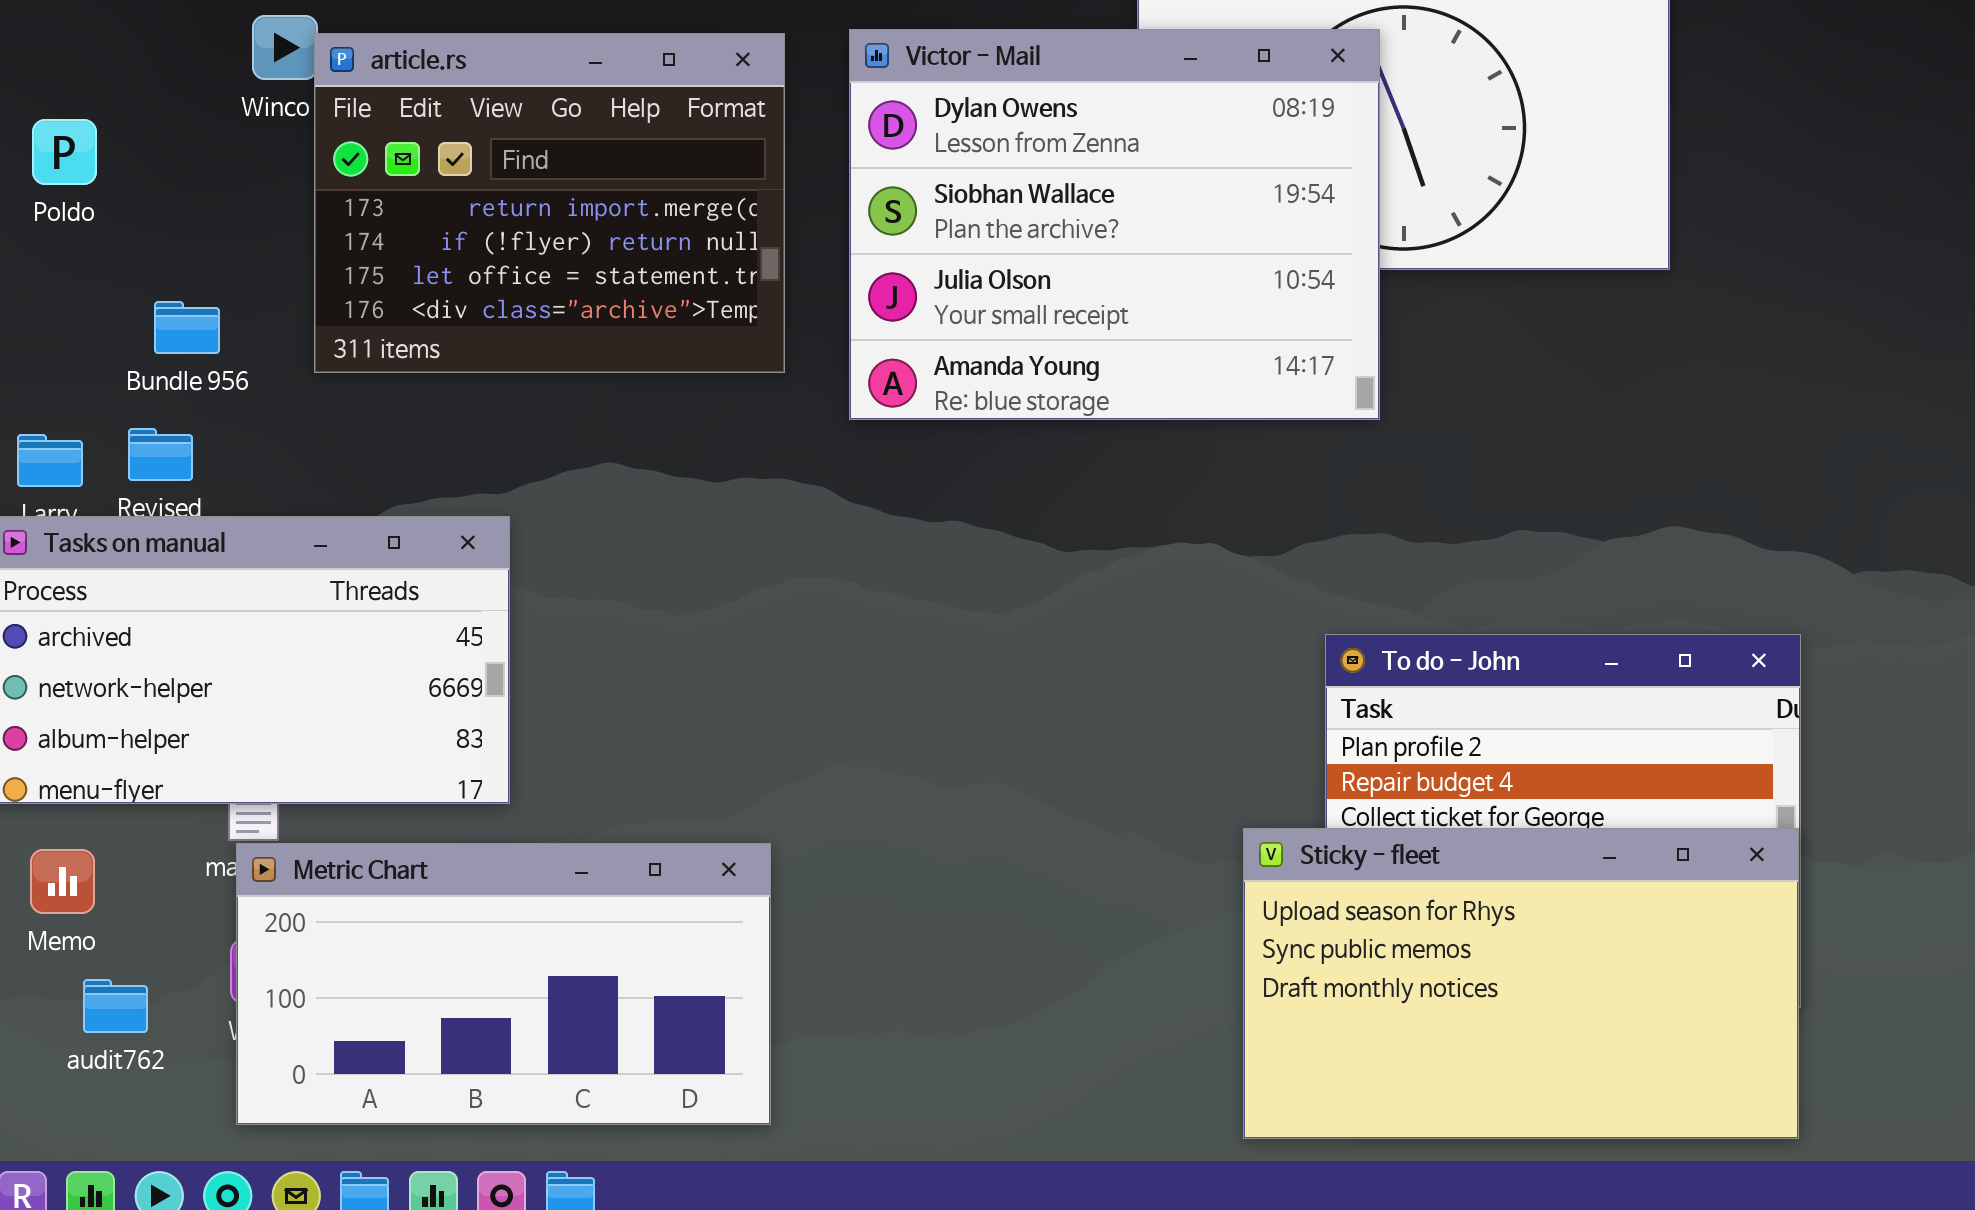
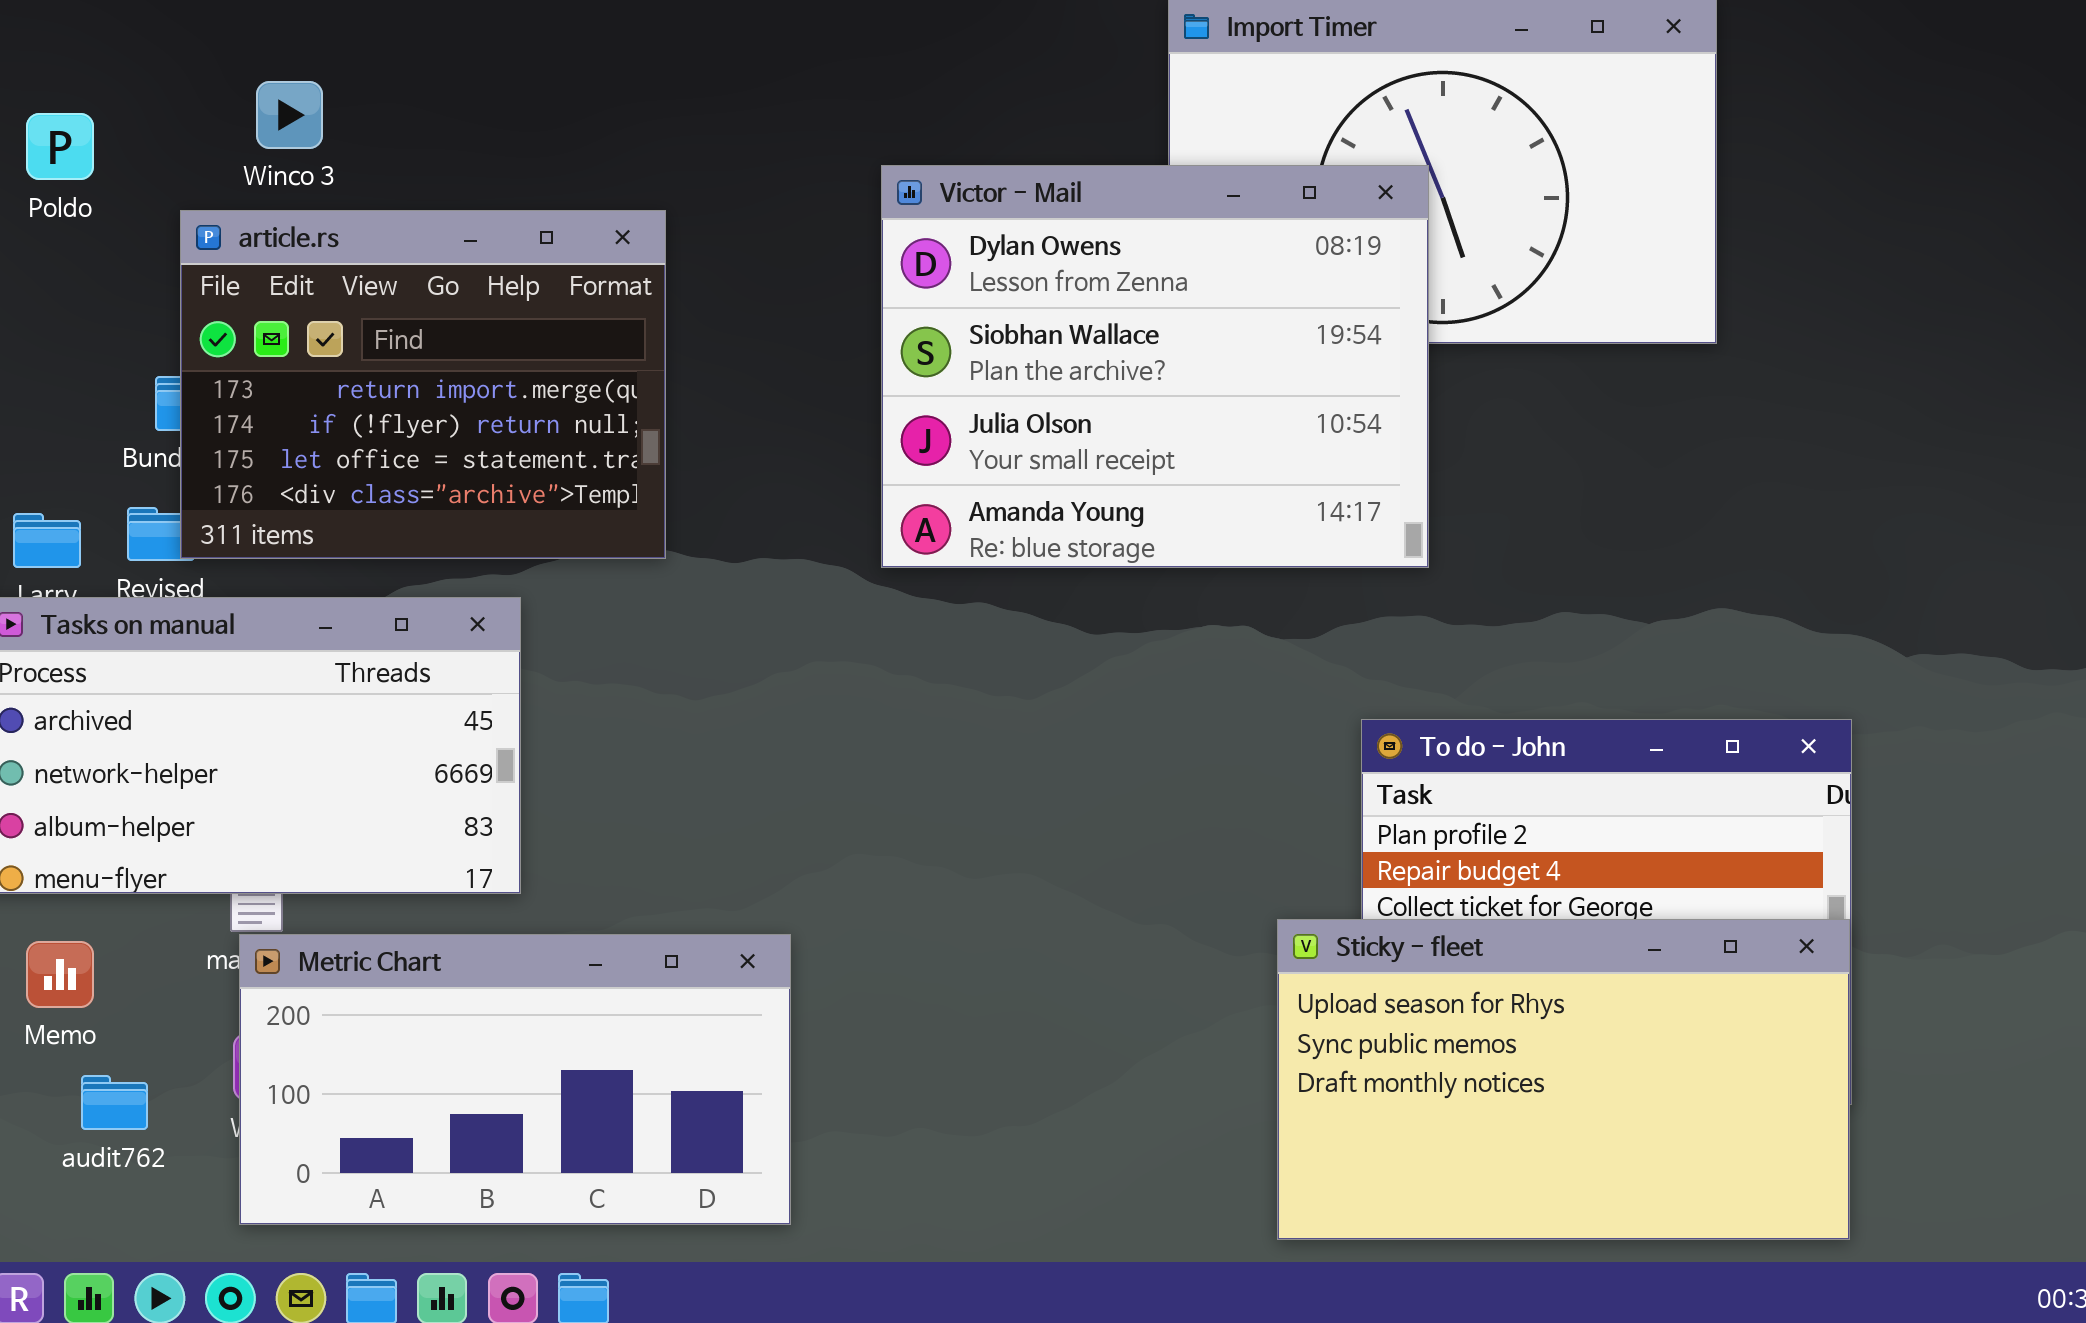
Victor - Mail: [849,29,1380,420] -> [881,165,1429,568], moved
article.rs: [314,33,785,373] -> [180,210,666,559], moved
Poldo: [32,119,97,185] -> [26,113,94,180], moved

